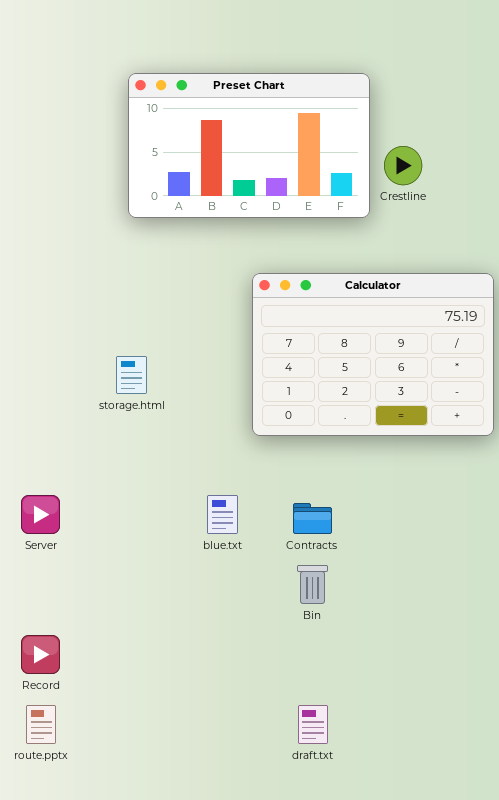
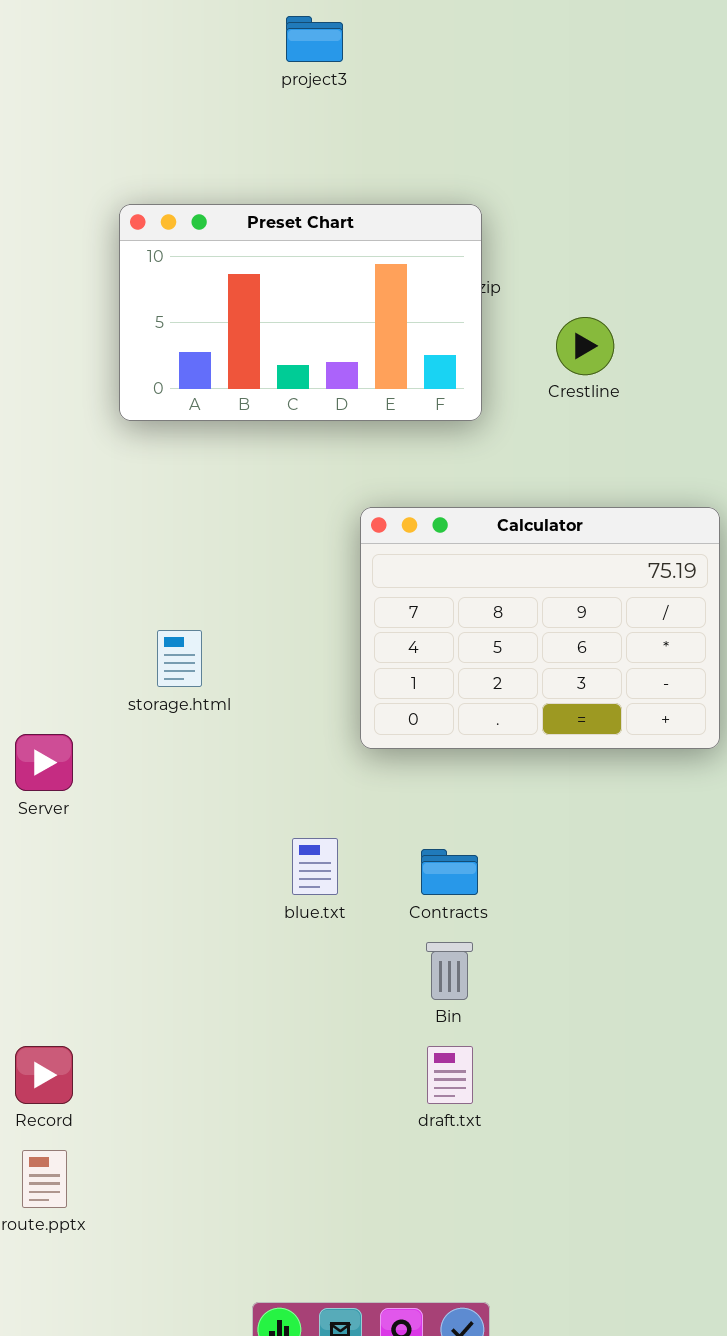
Preset Chart: [128,73,370,218] -> [119,204,482,421], moved
Server: [21,495,60,534] -> [15,734,73,791], moved
draft.txt: [298,705,328,744] -> [427,1046,473,1104], moved

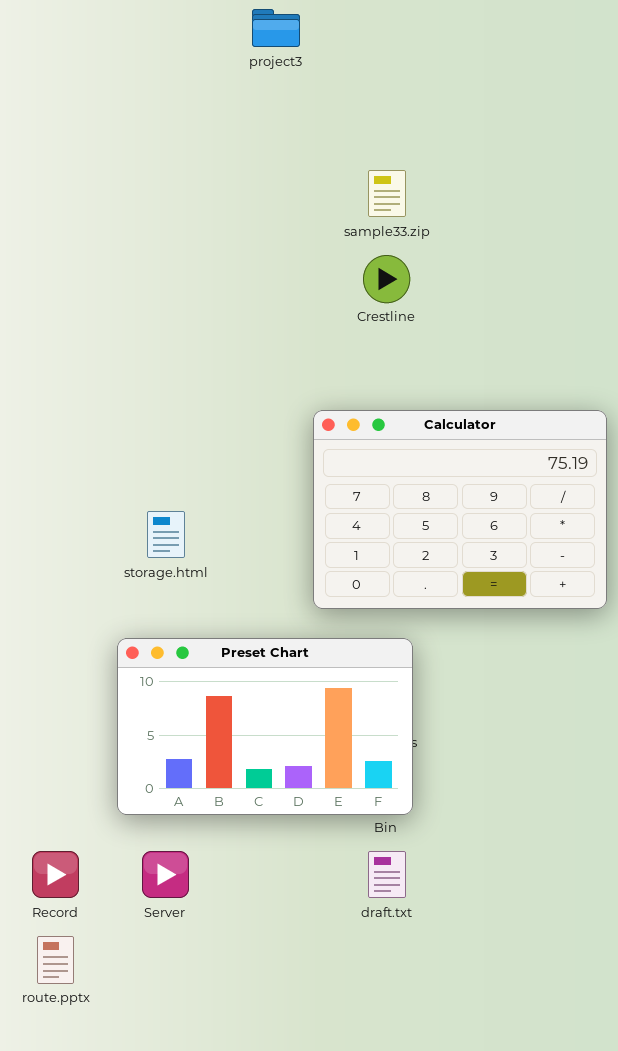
Preset Chart: [119,204,482,421] -> [117,638,413,815], moved
Crestline: [556,317,614,375] -> [363,255,410,303], moved
Server: [15,734,73,791] -> [142,851,189,898], moved

